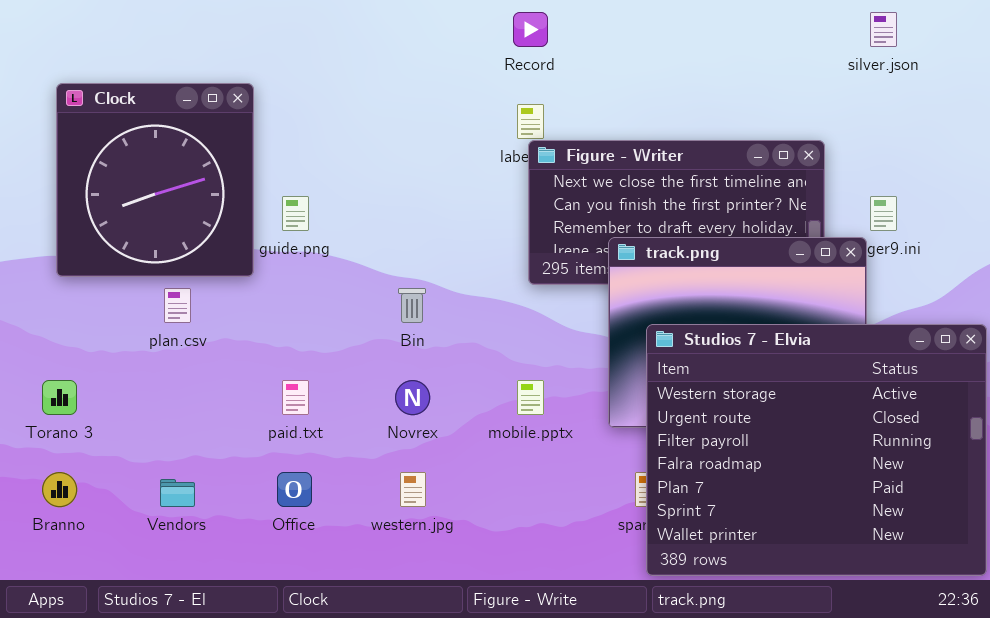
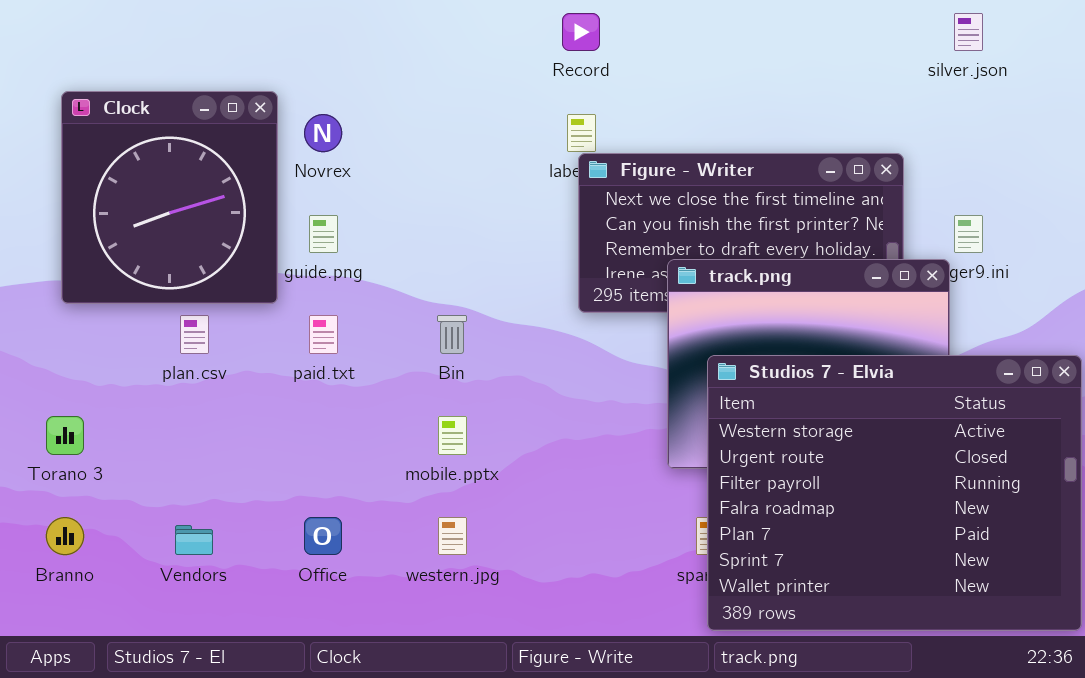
paid.txt: [282,380,309,415] -> [309,315,338,354], moved
Novrex: [395,380,430,415] -> [304,114,342,152], moved
mobile.pptx: [517,380,544,415] -> [438,416,467,455], moved

